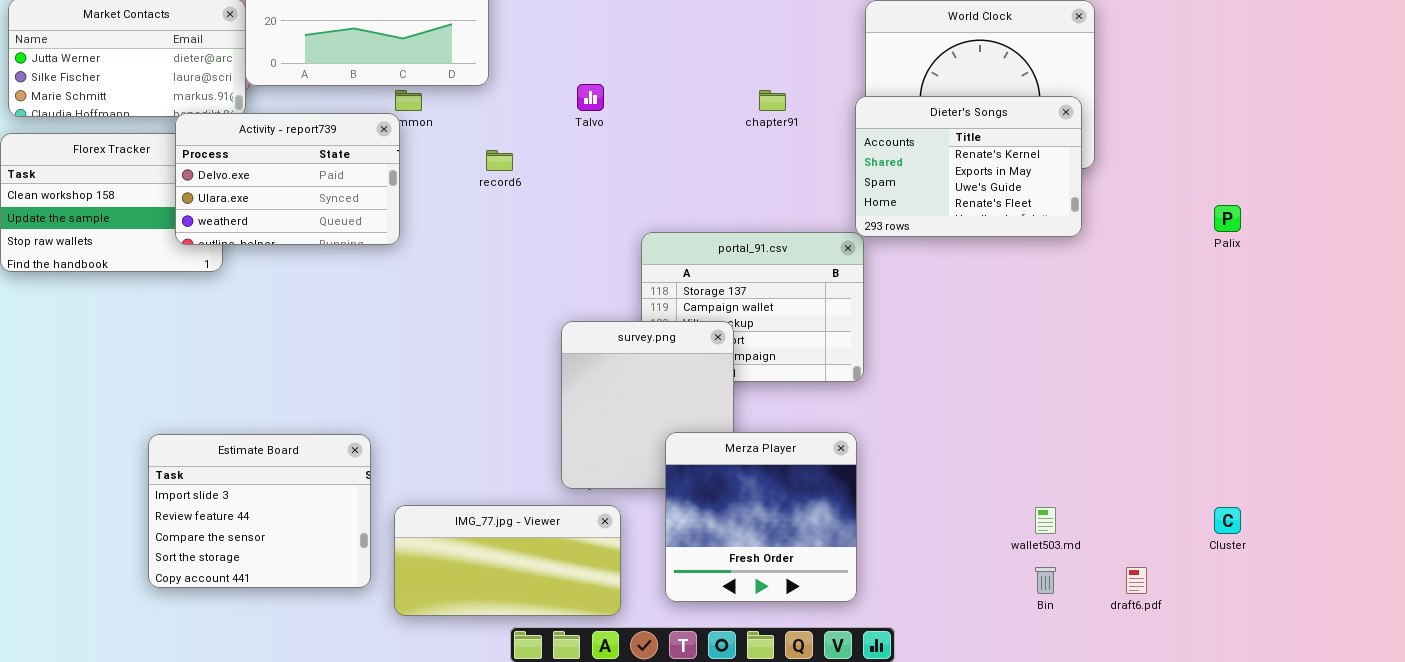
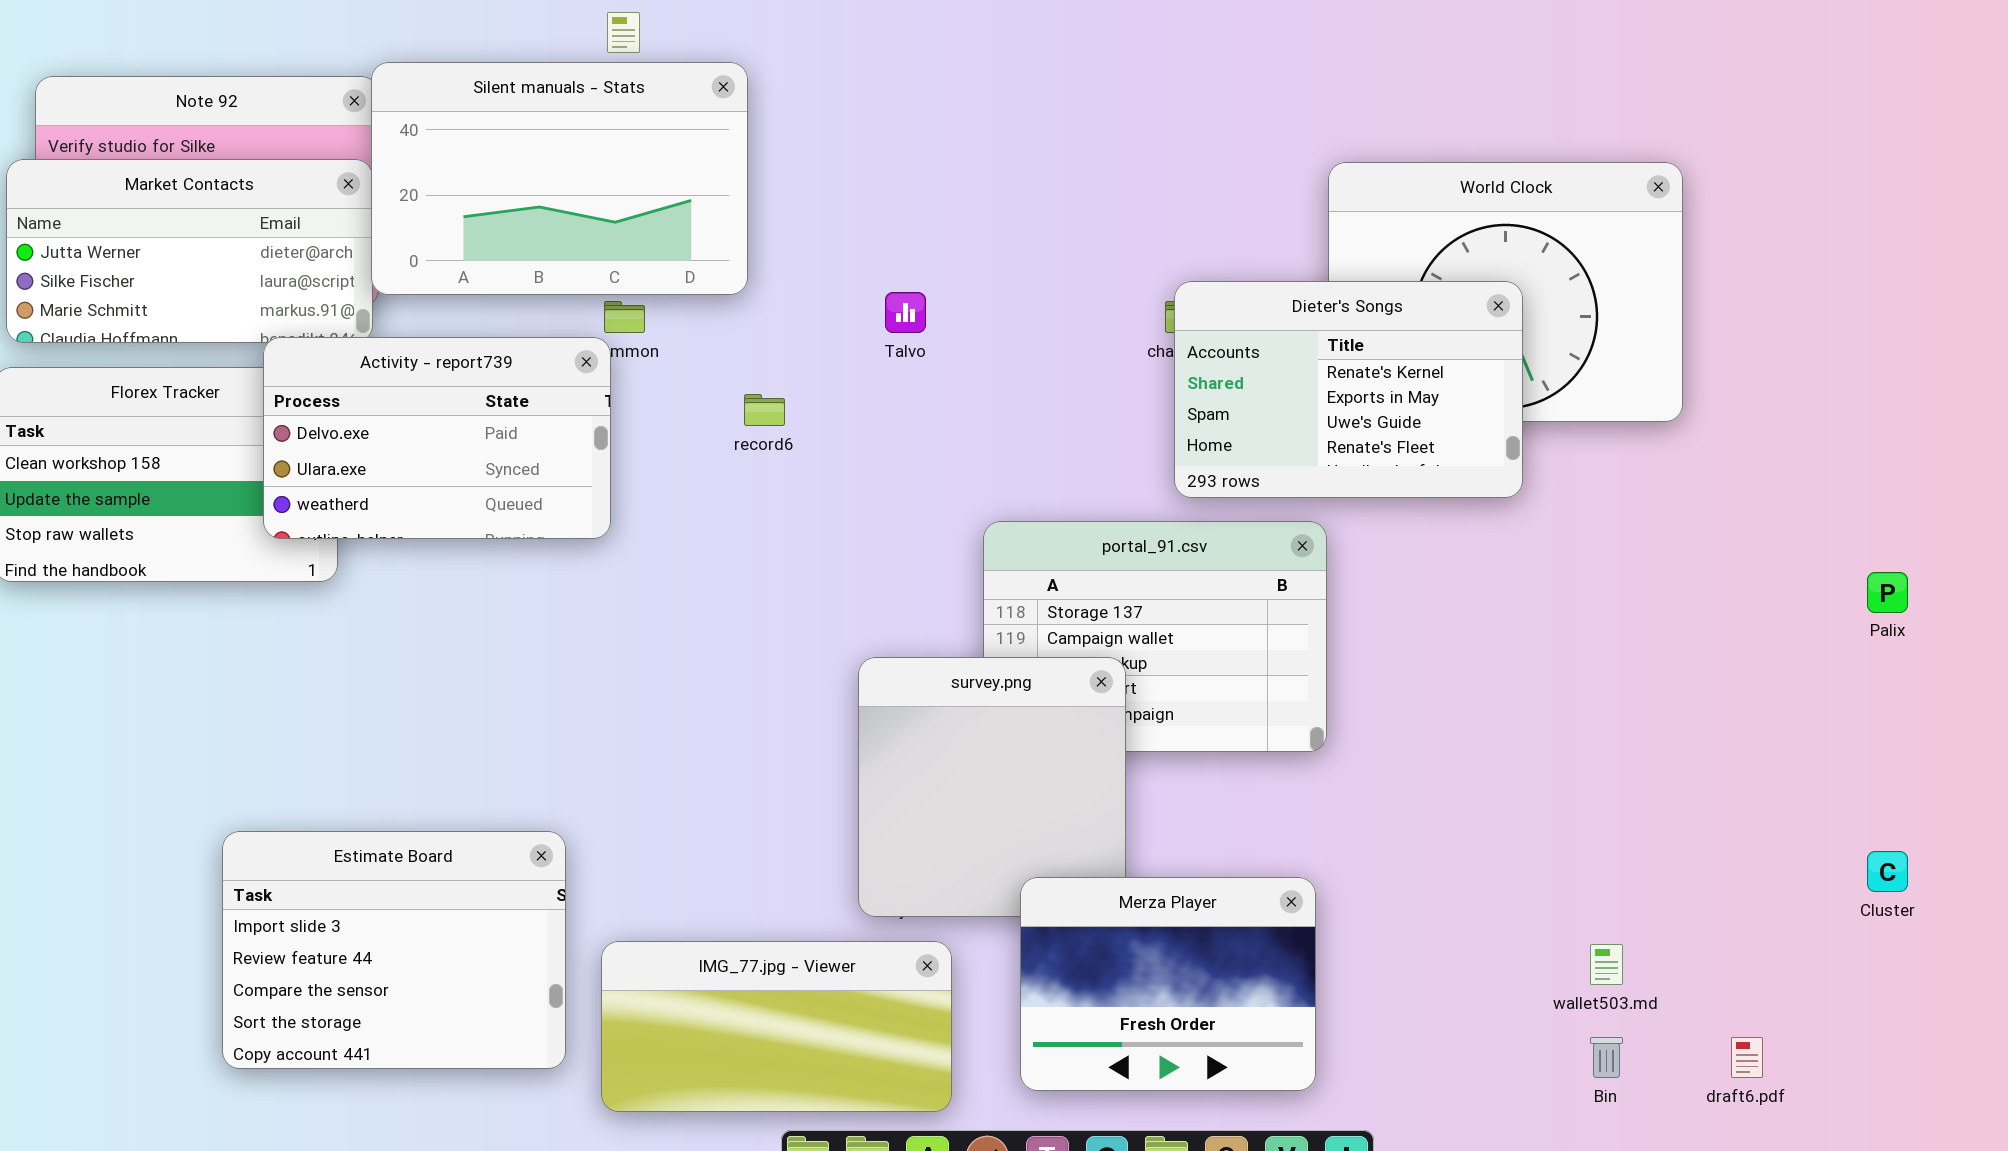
Dieter's Songs: [855,96,1082,237] -> [1174,281,1523,498], moved
Palix: [1214,205,1241,232] -> [1867,572,1908,613], moved
Merza Player: [665,432,857,602] -> [1020,877,1316,1091], resized
Cluster: [1214,507,1241,534] -> [1867,851,1908,892], moved

